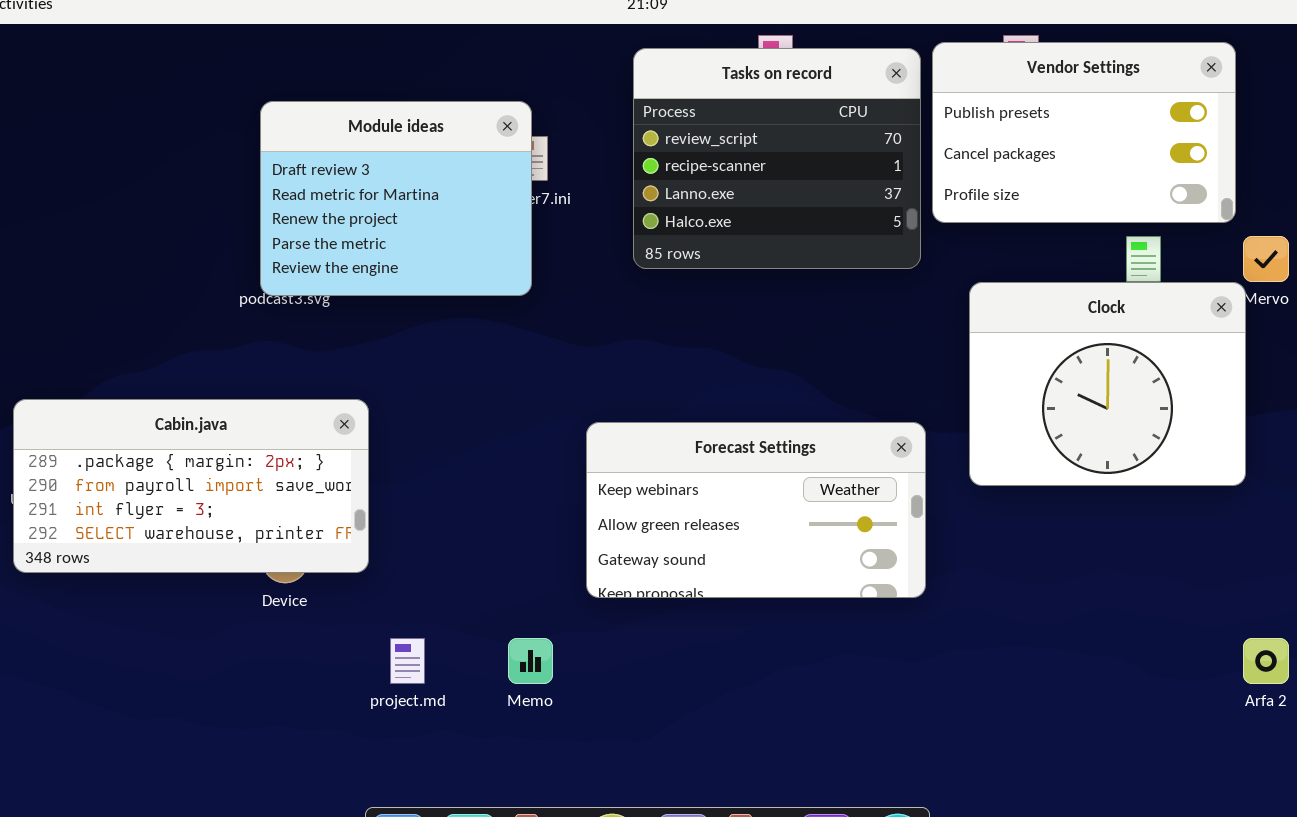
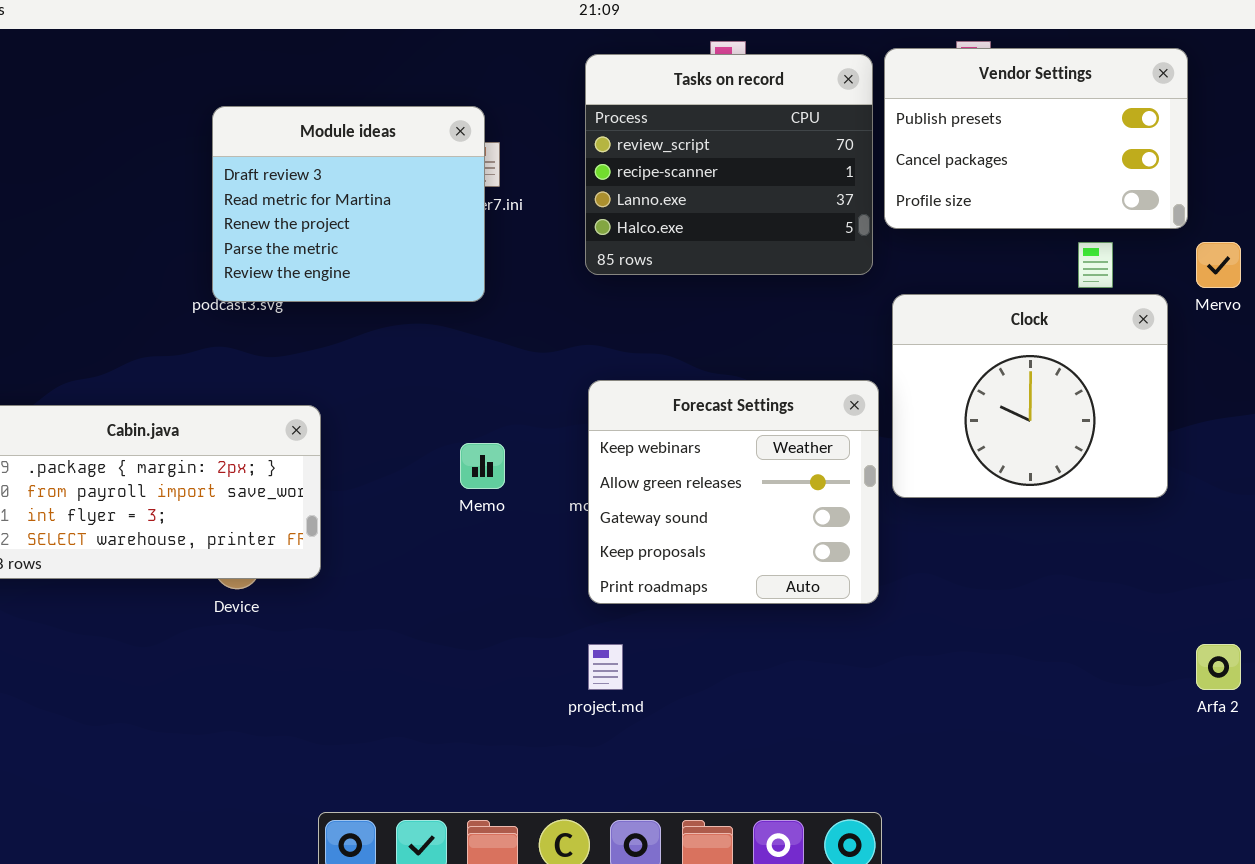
Clock: [969,282,1246,486] -> [892,294,1168,498], moved
Forecast Settings: [586,422,926,598] -> [588,380,879,604], resized
project.md: [390,638,425,684] -> [588,644,623,690], moved
Memo: [508,638,553,684] -> [460,443,505,489], moved

